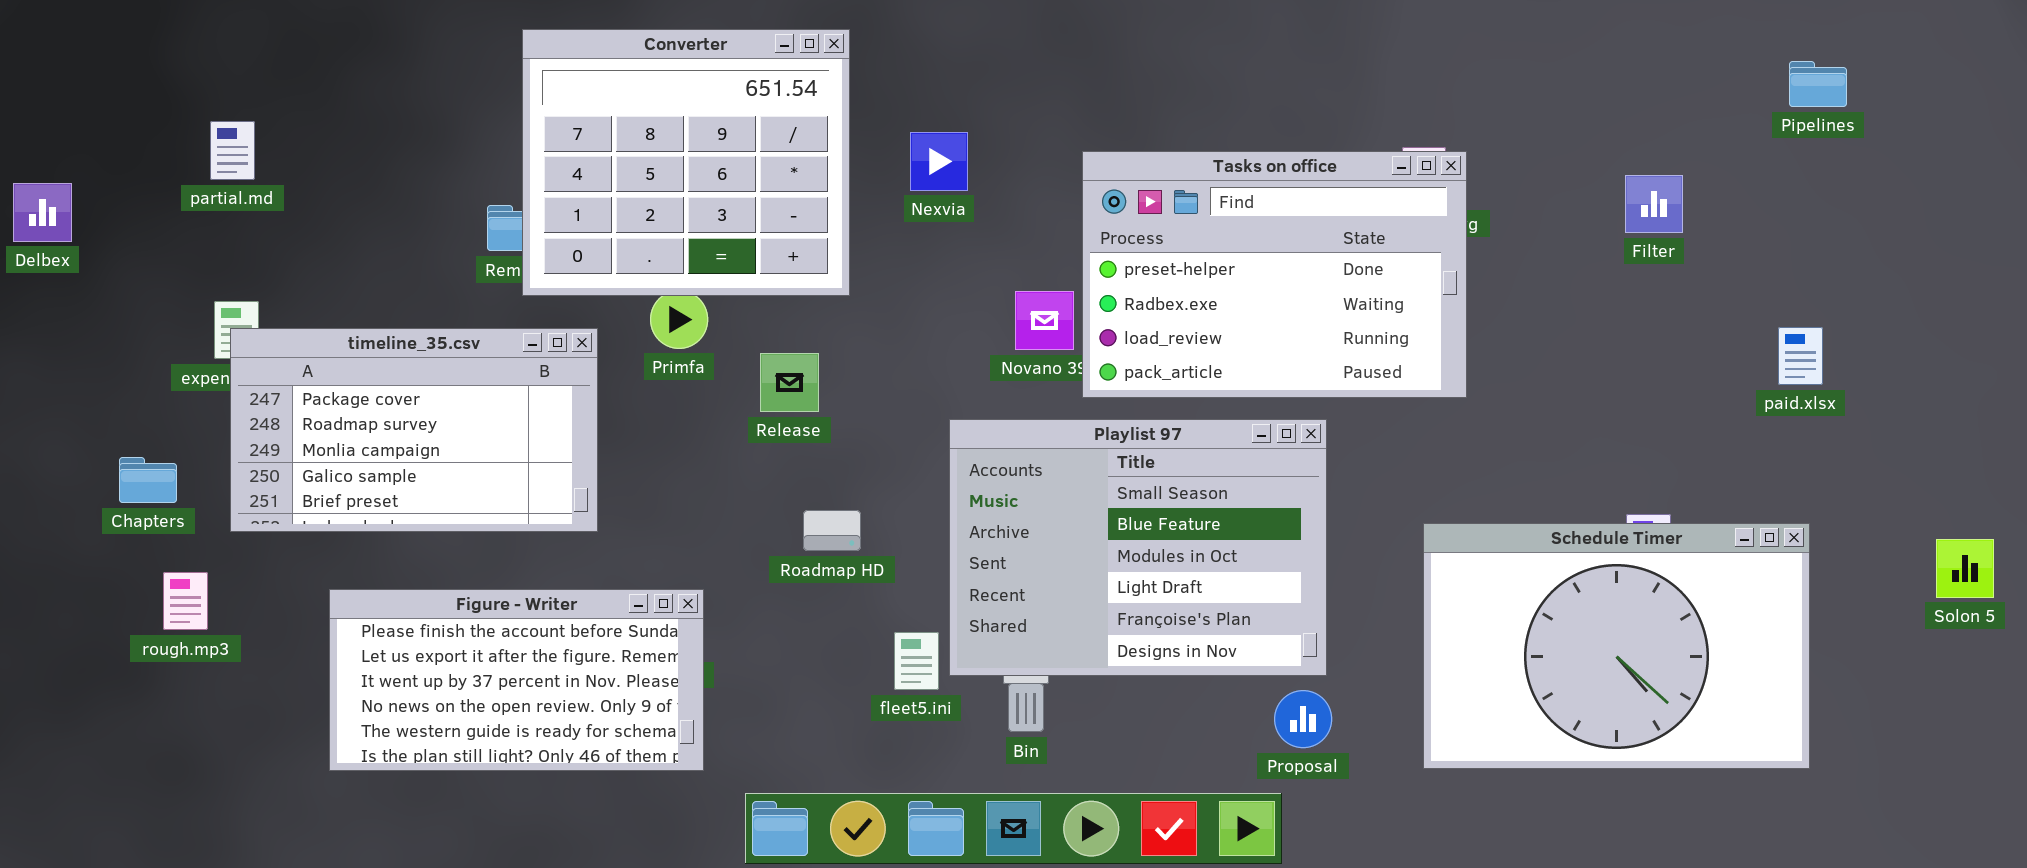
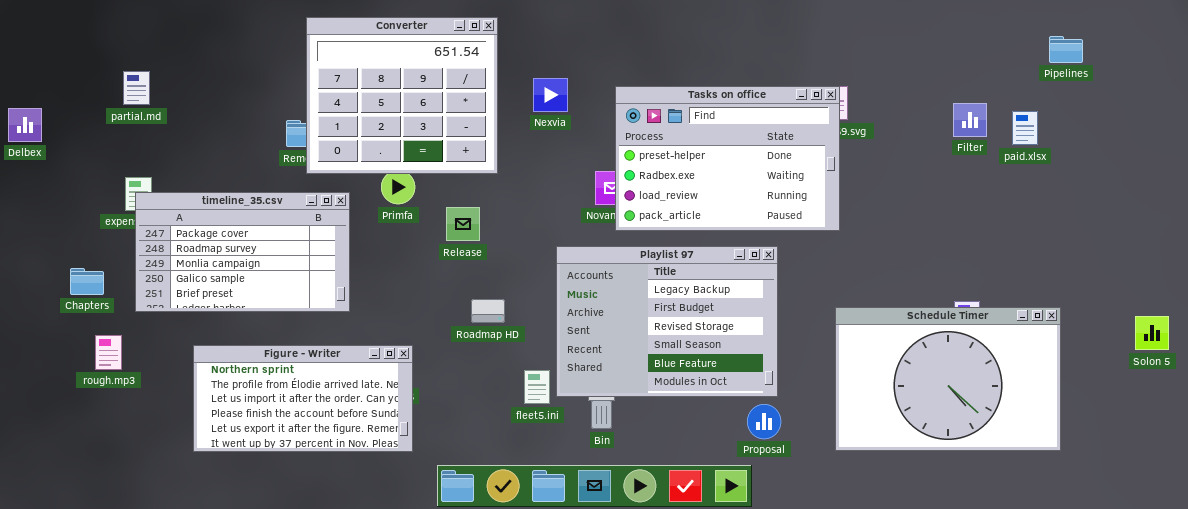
Tasks on office: [1082,151,1467,398] -> [615,86,840,231], moved
paid.xlsx: [1778,327,1823,385] -> [1012,111,1038,145], moved
Playlist 97: [949,419,1327,676] -> [556,246,778,397], scrolled up 3 rows
Figure - Writer: [329,589,704,771] -> [193,345,413,452], scrolled up 3 rows

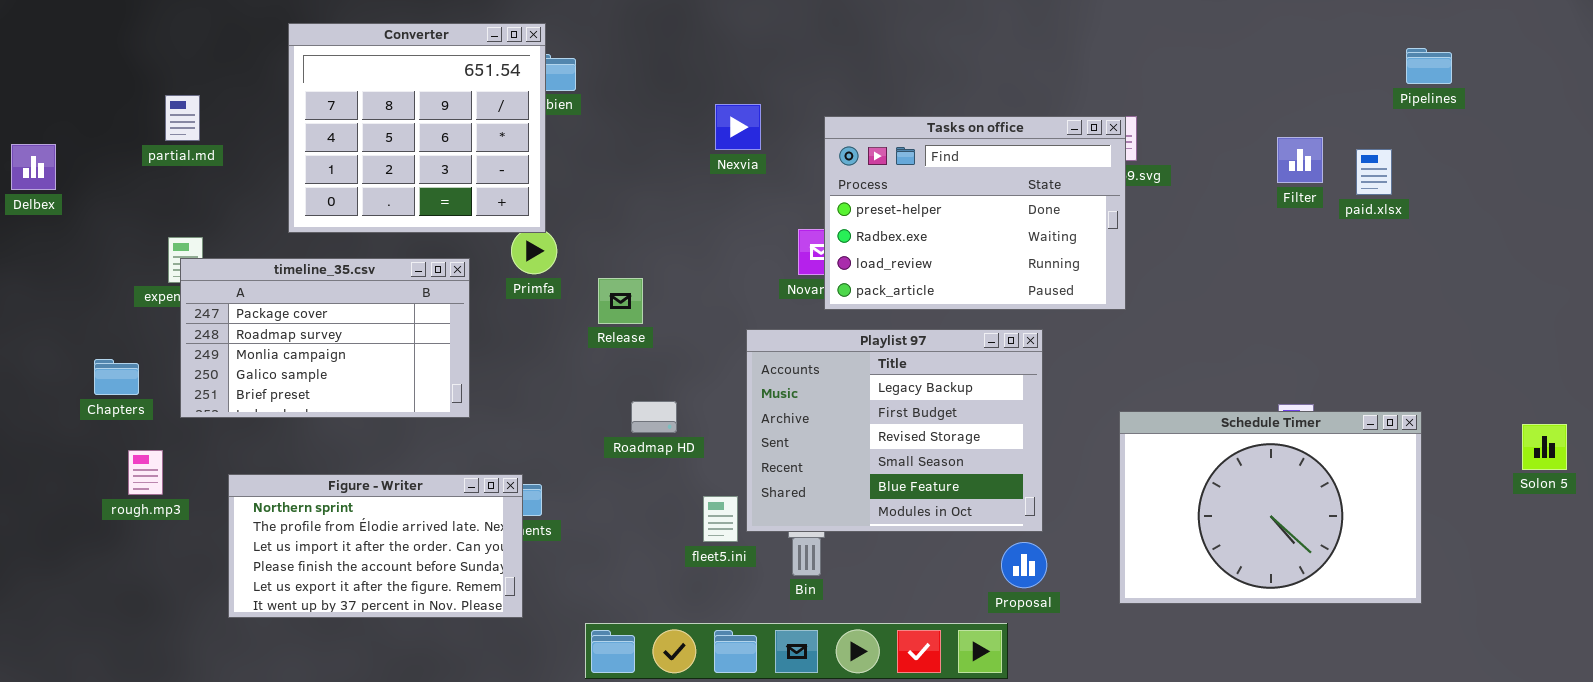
Converter: [306,17,498,174] -> [288,23,546,233], moved
Figure - Writer: [193,345,413,452] -> [228,474,523,618], moved

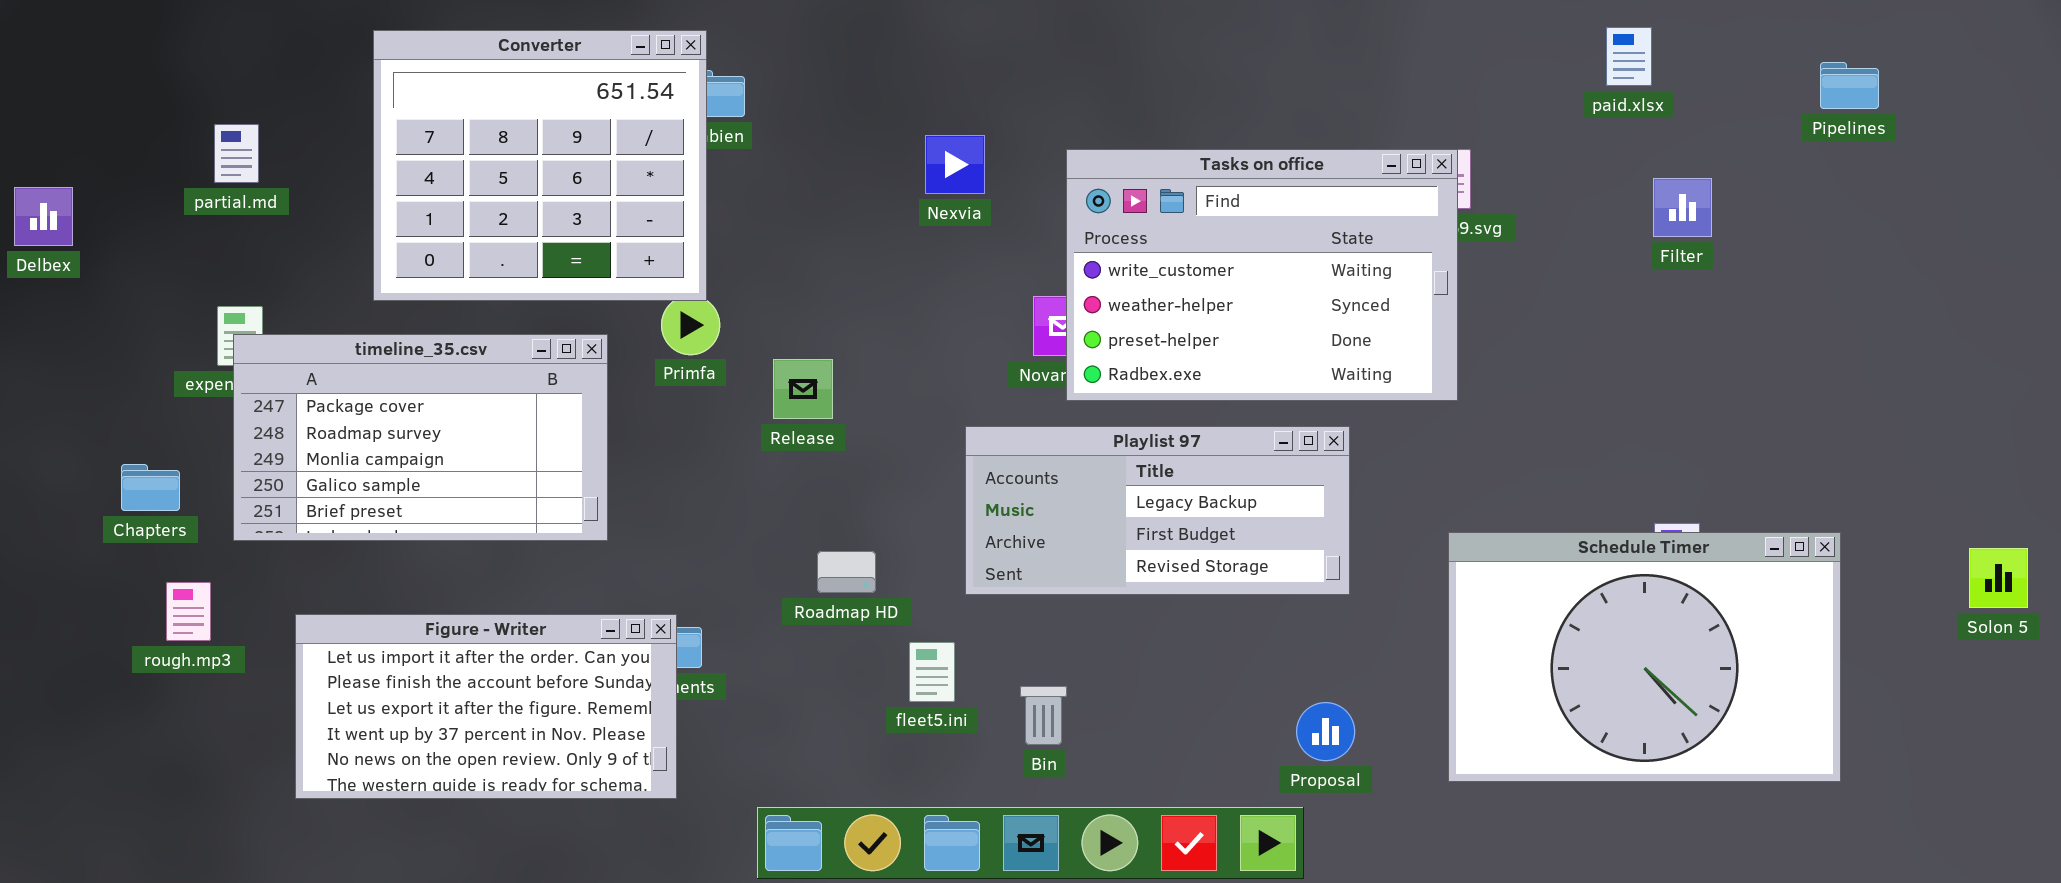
Tasks on office: [824,116,1126,310] -> [1066,149,1458,401], scrolled up 2 rows
paid.xlsx: [1356,149,1392,195] -> [1606,27,1652,86], moved
Playlist 97: [746,329,1043,532] -> [965,426,1350,595], resized
Roadmap HD: [631,401,677,433] -> [817,551,876,593], moved
Figure - Writer: [228,474,523,618] -> [295,614,677,799], scrolled down 2 rows

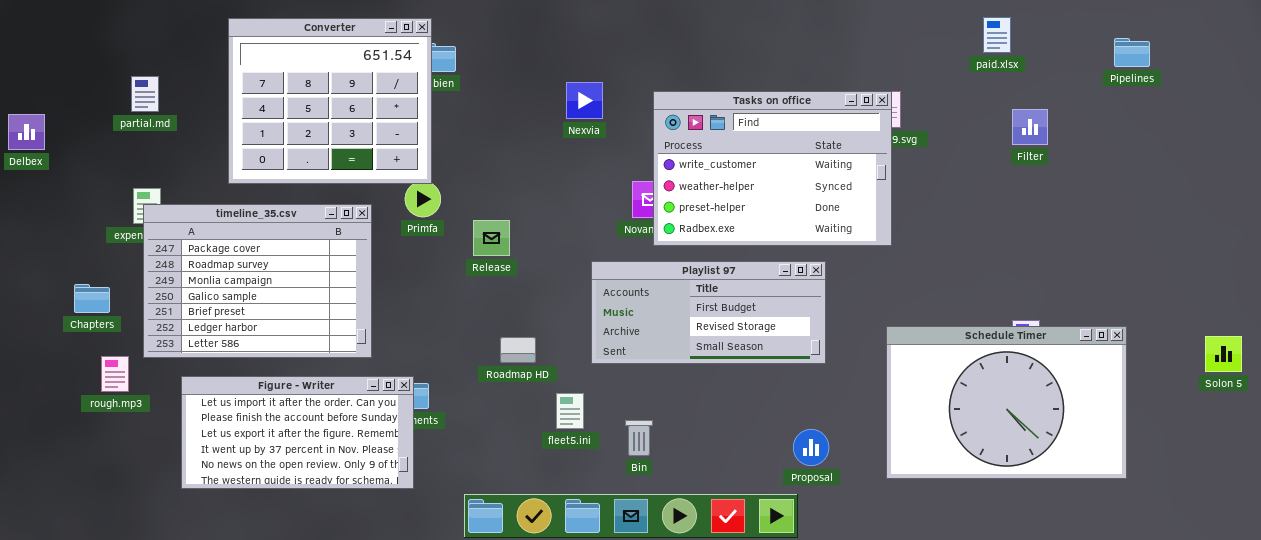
timeline_35.csv: [233,334,608,541] -> [143,204,372,358], resized
Playlist 97: [965,426,1350,595] -> [591,261,826,364], scrolled down 1 row

